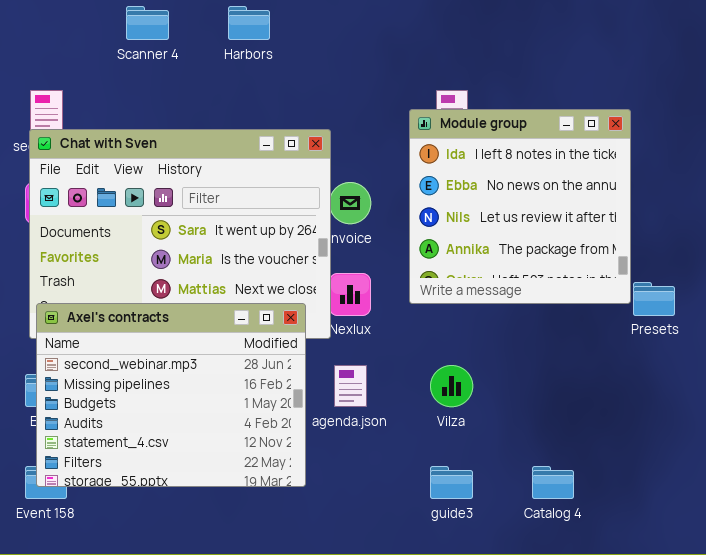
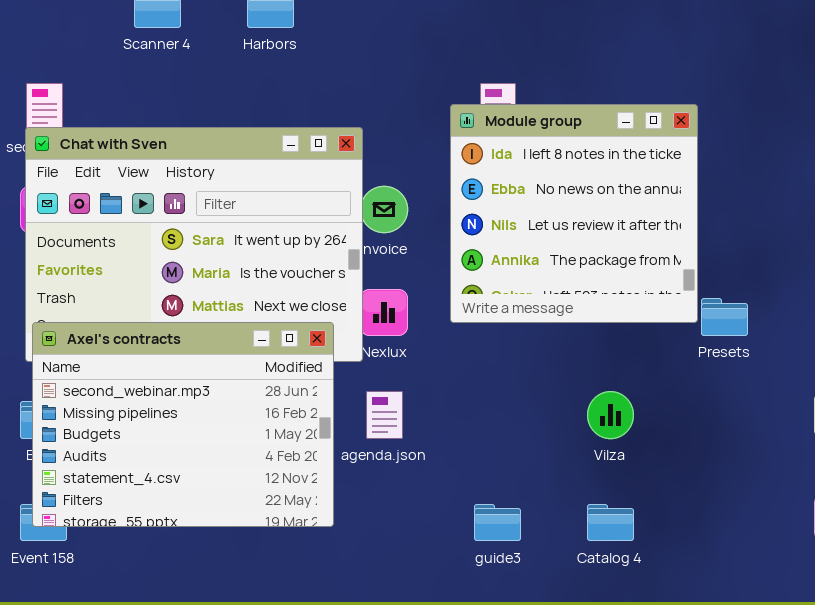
Vilza: [430,365,473,407] -> [587,391,634,439], moved

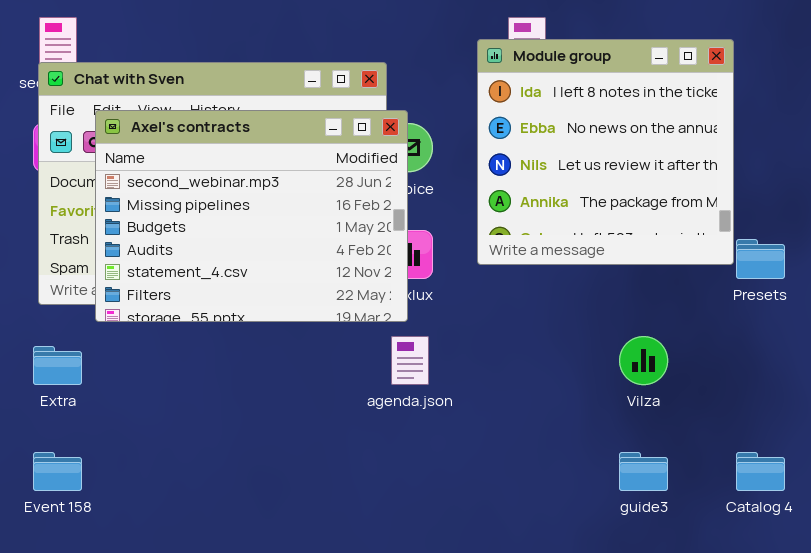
Axel's contracts: [32,322,334,527] -> [95,110,408,322], moved
guide3: [474,504,521,541] -> [619,452,668,491], moved
Catalog 4: [587,504,634,541] -> [736,452,785,491], moved

